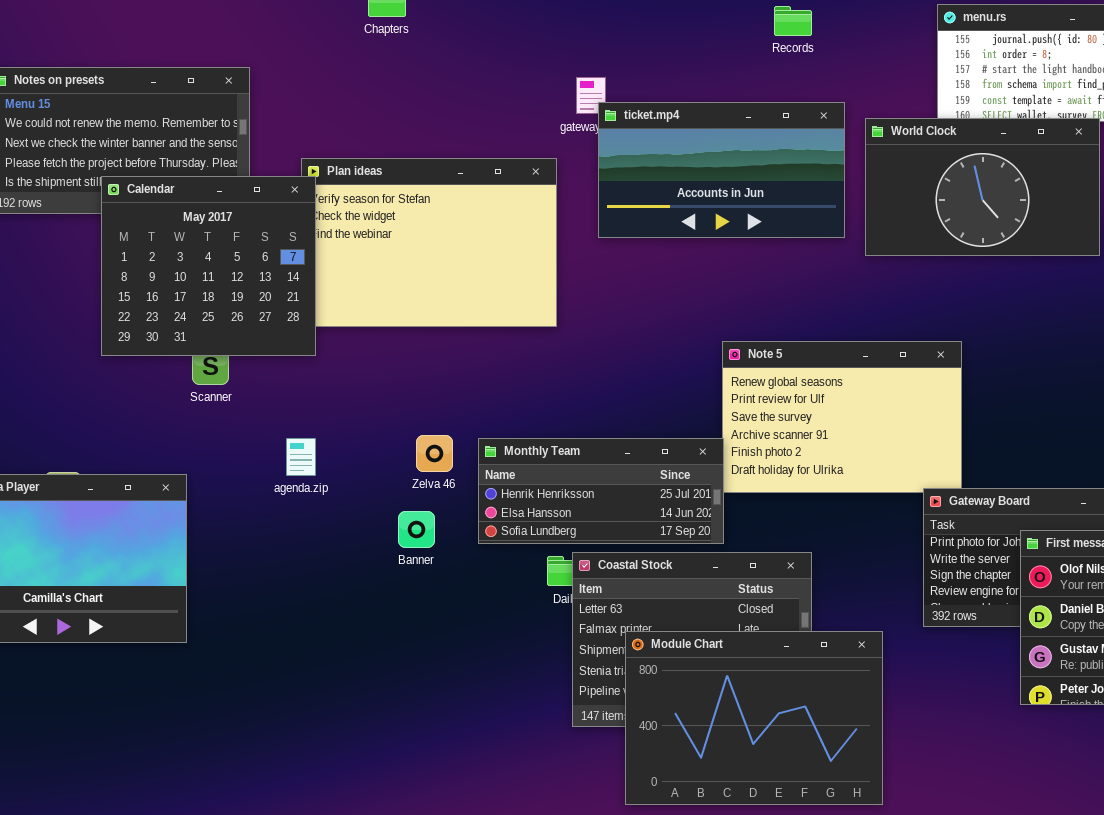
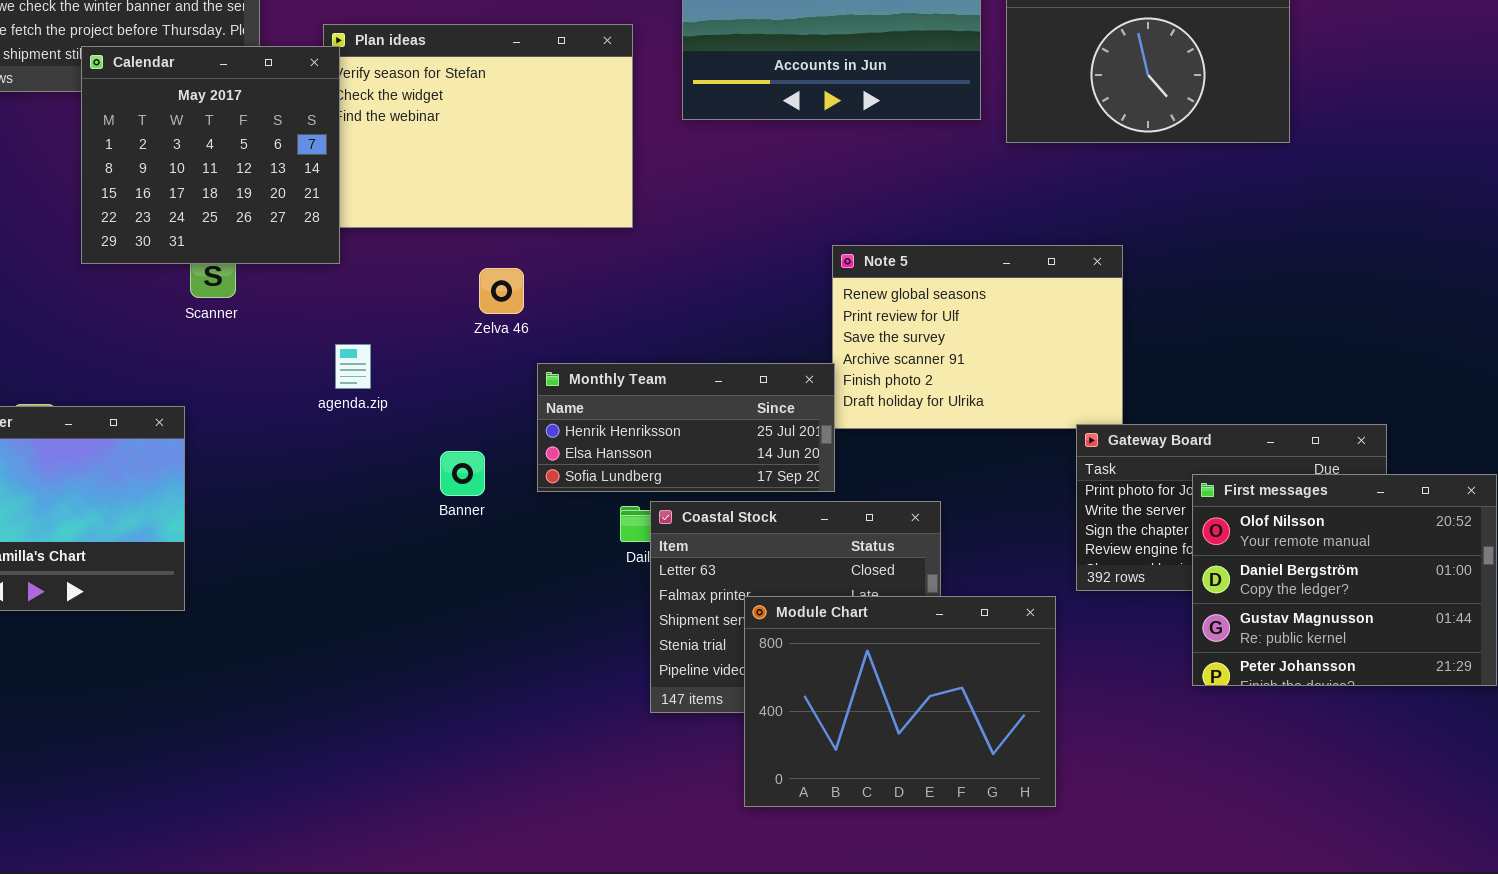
Zelva 46: [416,435,453,472] -> [479,268,524,314], moved
agenda.zip: [286,438,316,476] -> [335,344,371,389], moved
Module Chart: [625,631,883,805] -> [744,596,1056,807], moved

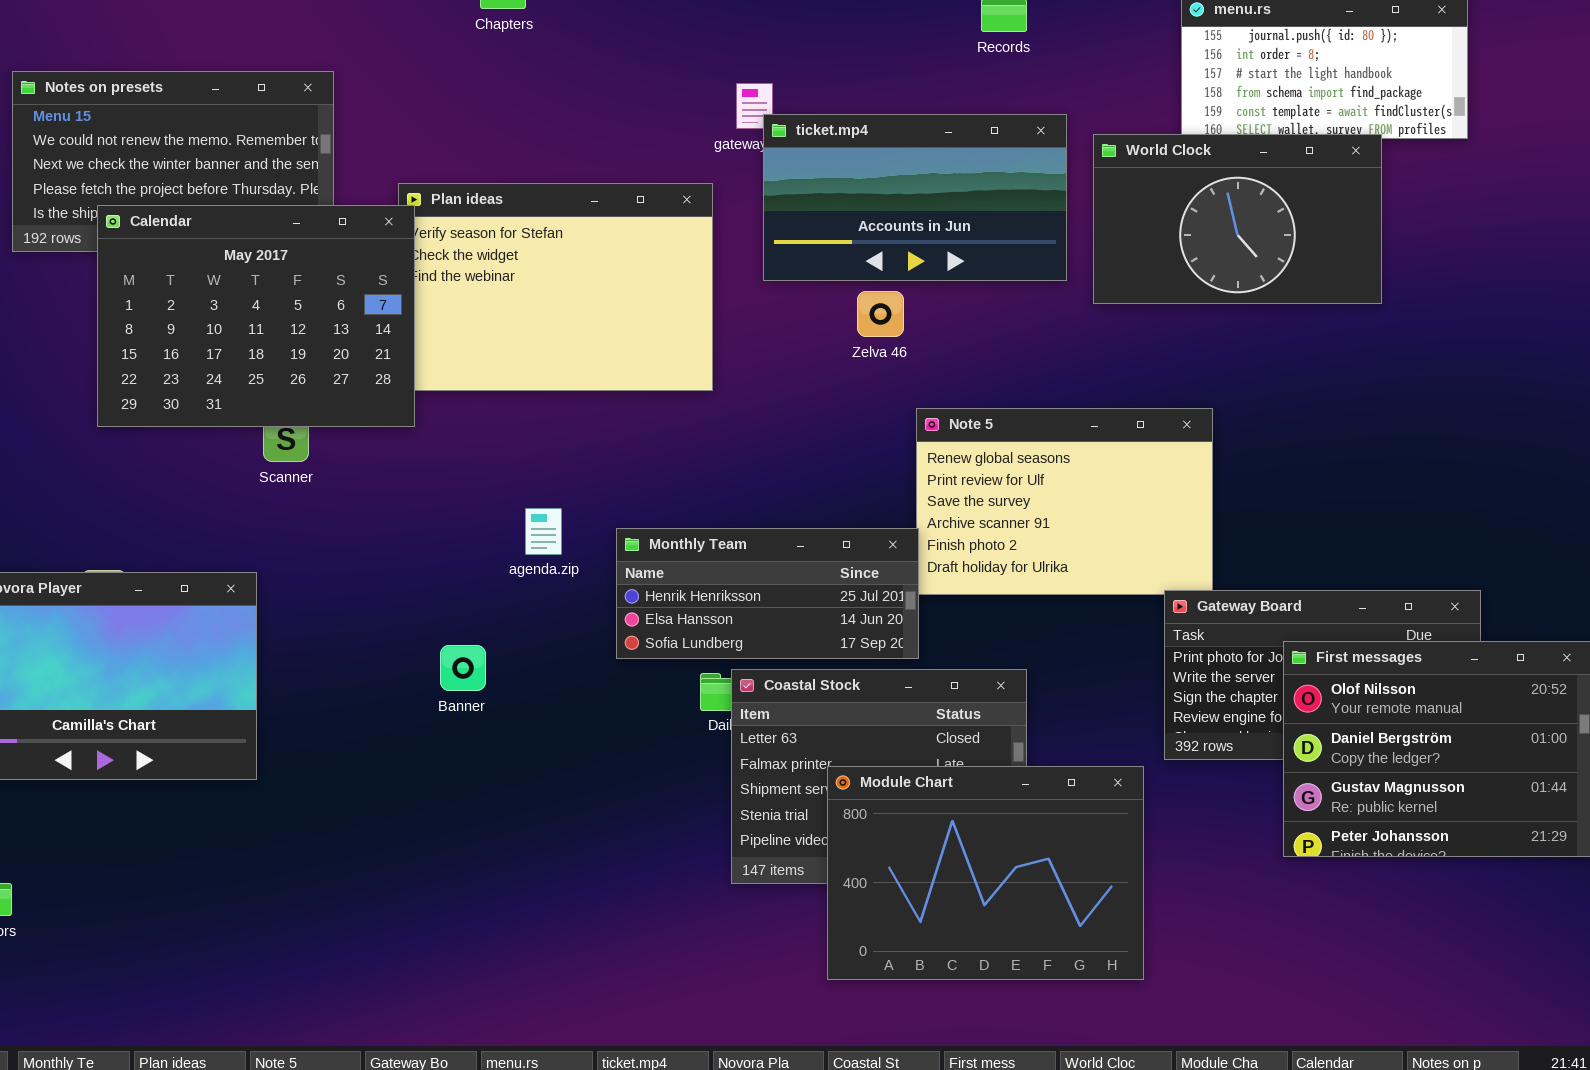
Calendar: [81,46,340,264] -> [97,205,415,427], resized
Zelva 46: [479,268,524,314] -> [857,291,904,337], moved
agenda.zip: [335,344,371,389] -> [525,508,562,555], moved
Banner: [440,451,485,496] -> [440,645,486,691], moved

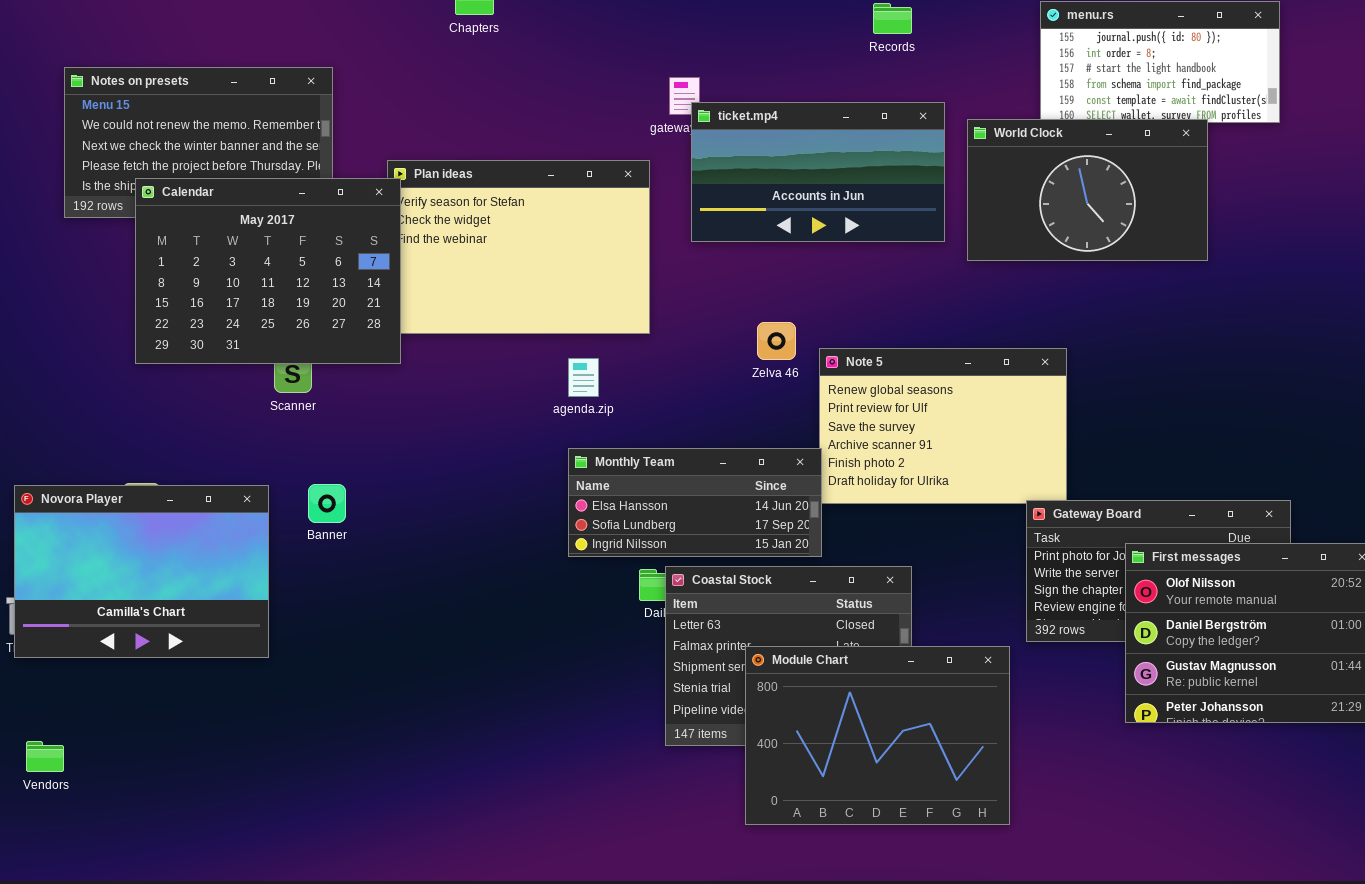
Zelva 46: [857,291,904,337] -> [757,322,796,360], moved
agenda.zip: [525,508,562,555] -> [568,358,599,397], moved
Monthly Team: [616,528,919,659] -> [568,448,822,557], scrolled down 1 row
Banner: [440,645,486,691] -> [308,484,346,523], moved

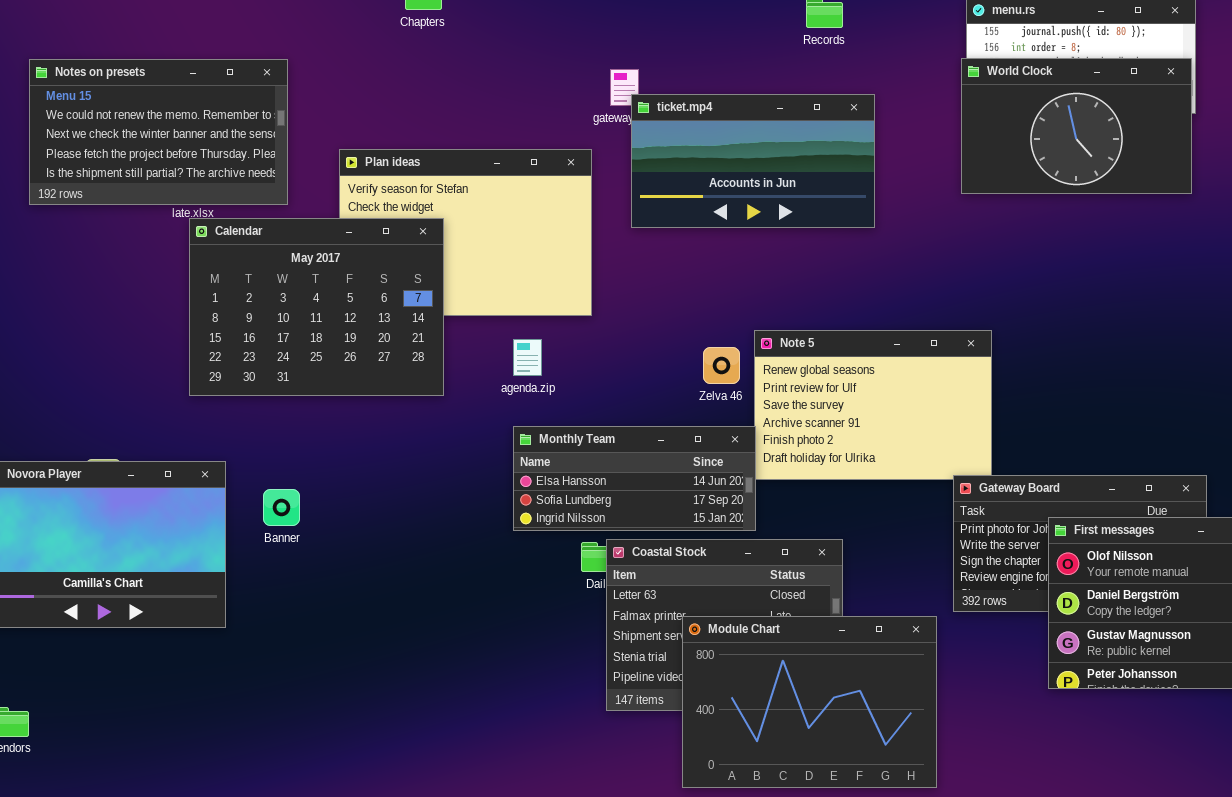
World Clock: [967,119,1208,261] -> [961,58,1192,194], moved
Calendar: [135,178,401,364] -> [189,218,444,396], moved
Zelva 46: [757,322,796,360] -> [703,347,740,384], moved
Banner: [308,484,346,523] -> [263,489,300,526], moved

